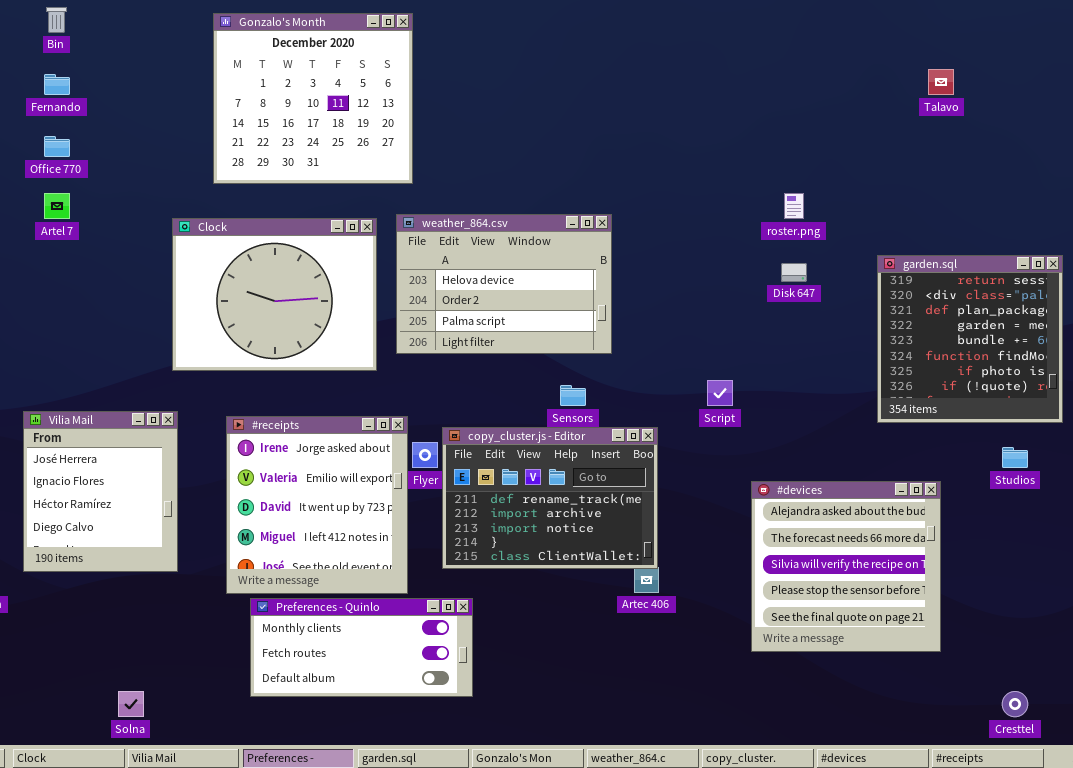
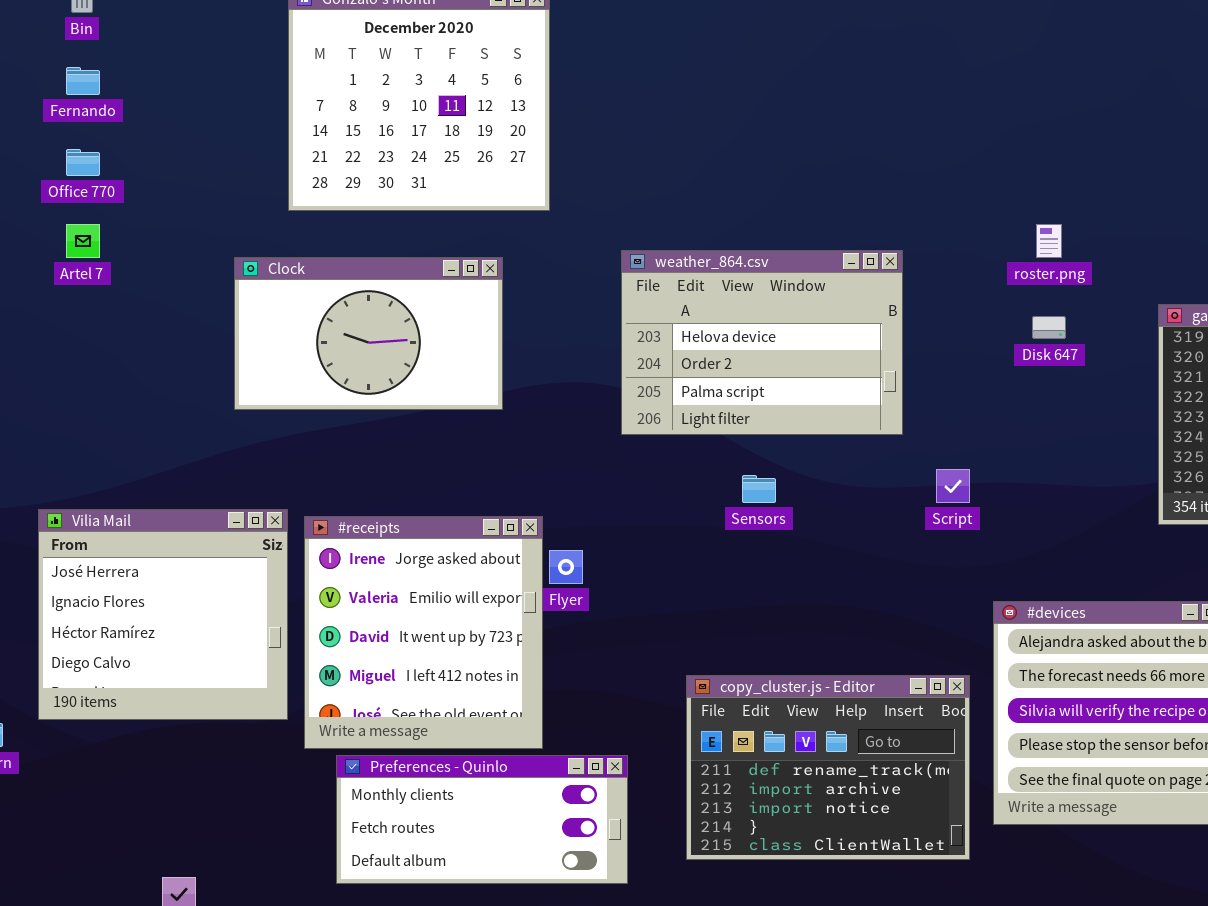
weather_864.csv: [396,214,612,354] -> [621,250,903,435], moved
Clock: [172,218,377,371] -> [234,257,503,410], resized
Vilia Mail: [23,411,178,572] -> [38,509,288,720], resized
copy_cluster.js - Editor: [442,427,658,569] -> [686,675,970,860], moved

